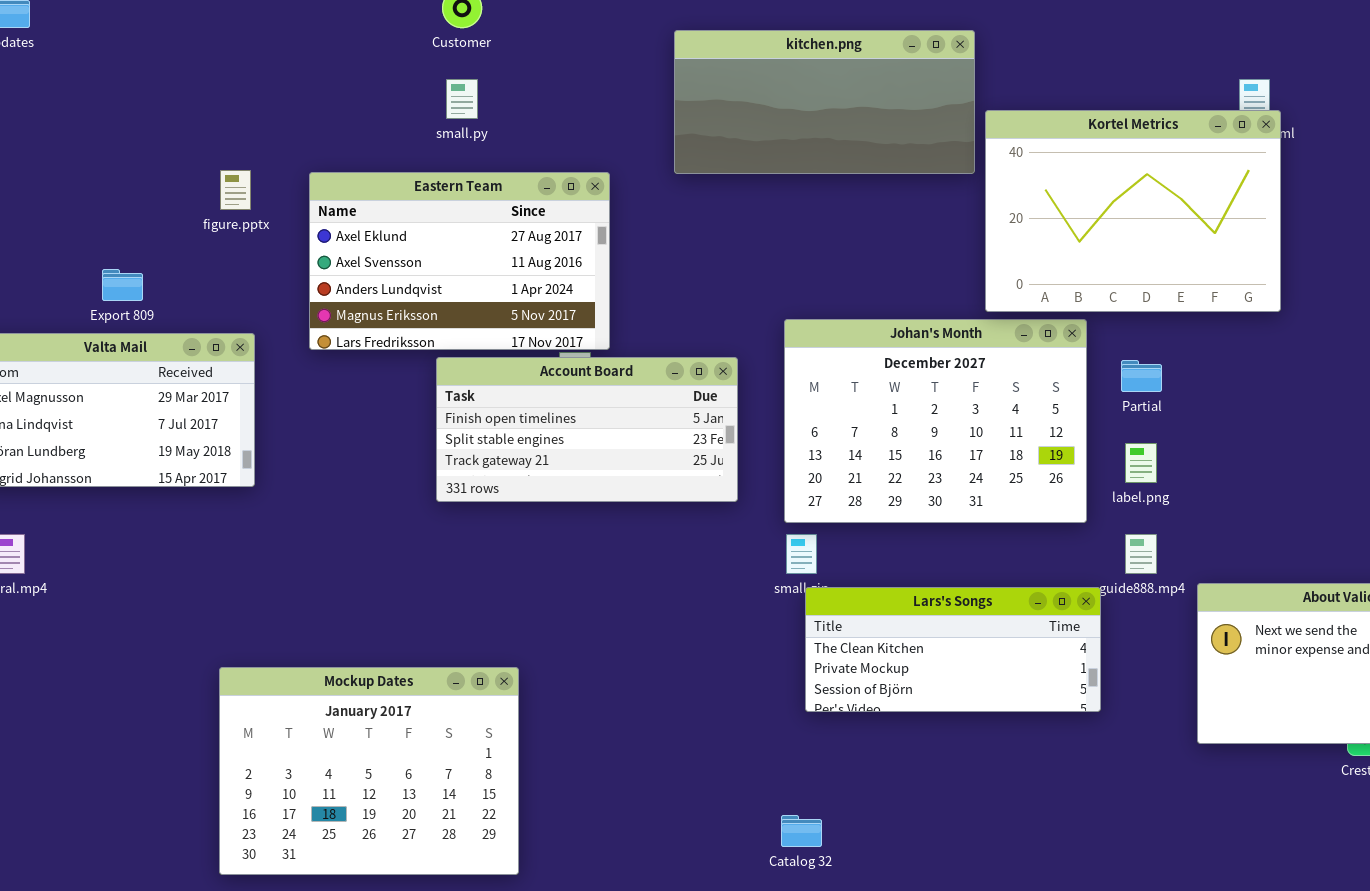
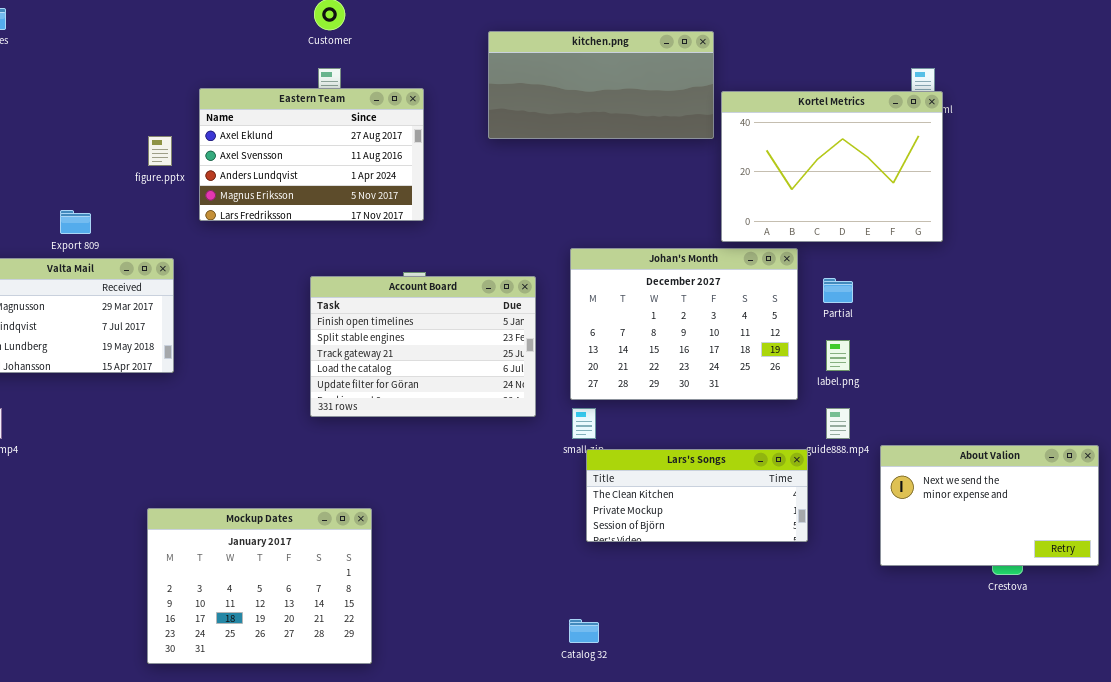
Eastern Team: [309,172,610,350] -> [199,88,424,221], moved
Account Board: [436,357,738,502] -> [310,276,536,417], resized

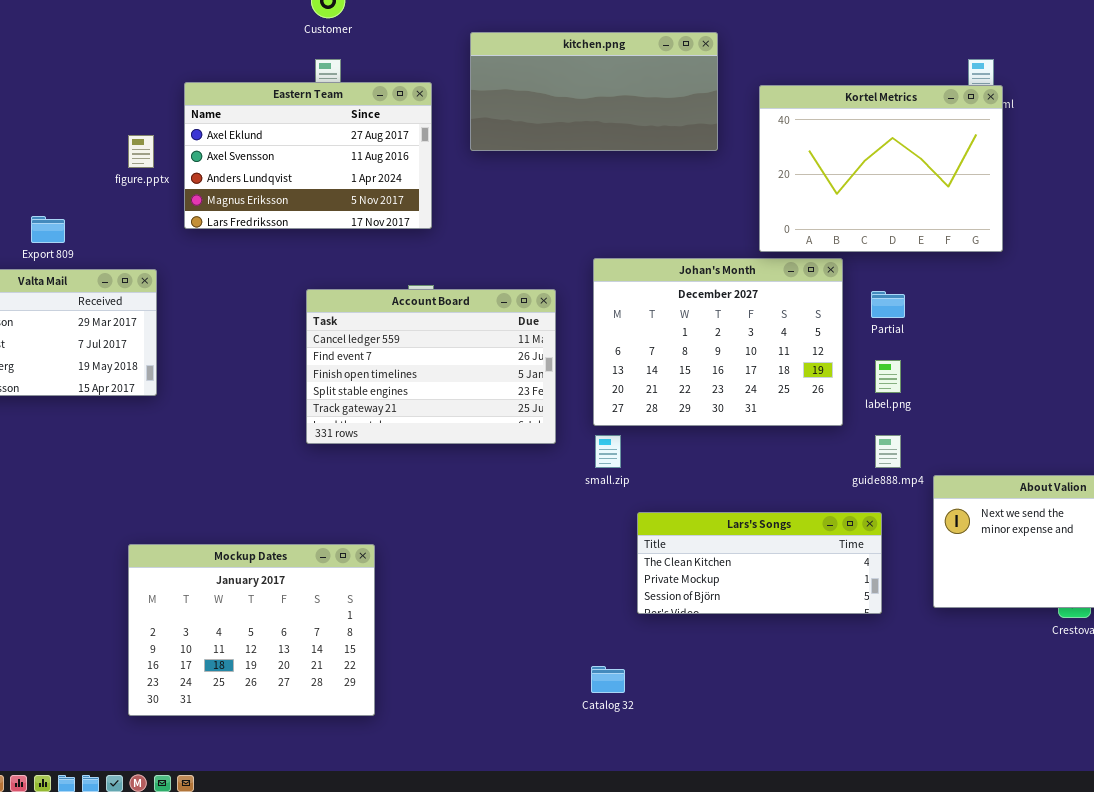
kitchen.png: [488,31,714,139] -> [470,32,718,151], moved
Account Board: [310,276,536,417] -> [306,289,556,444], scrolled up 2 rows
Lars's Songs: [586,449,808,542] -> [637,512,882,614], moved

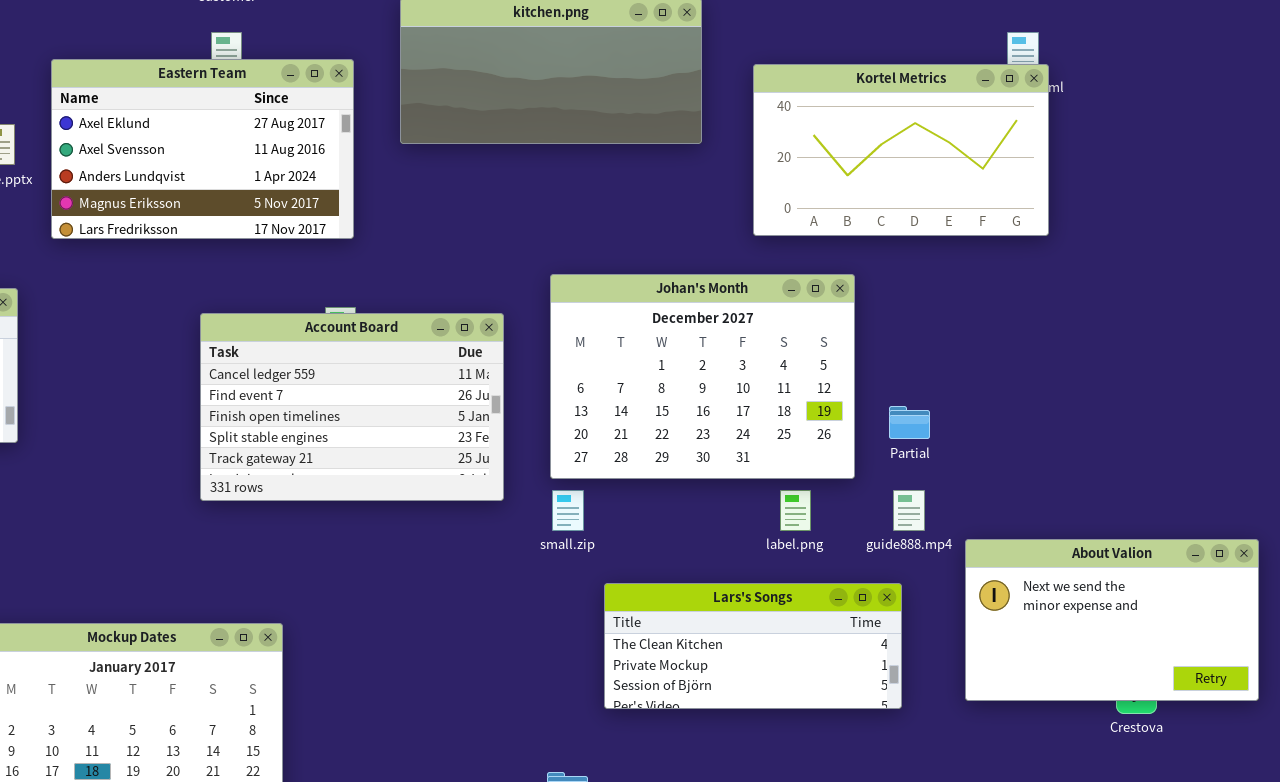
Kortel Metrics: [759,85,1003,252] -> [753,64,1049,236], resized
Partial: [871,291,905,318] -> [889,406,930,439], moved
label.png: [875,360,901,393] -> [780,490,811,531], moved

